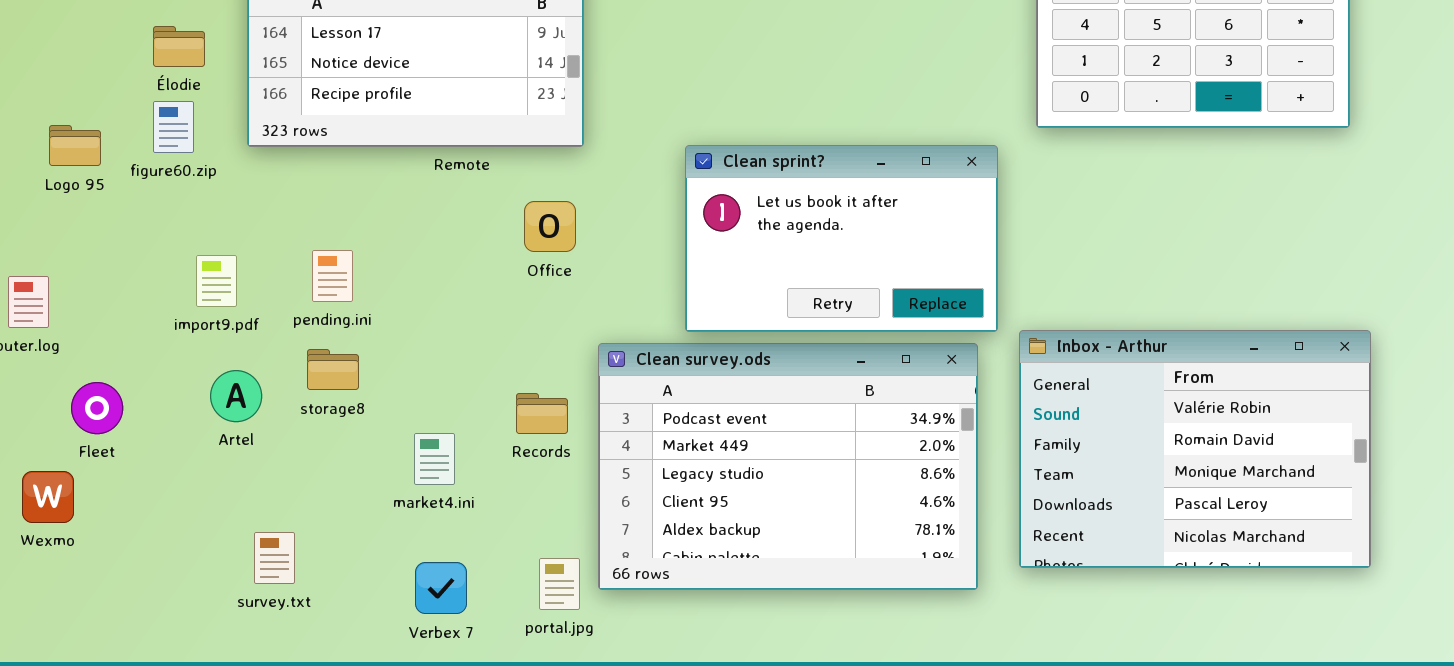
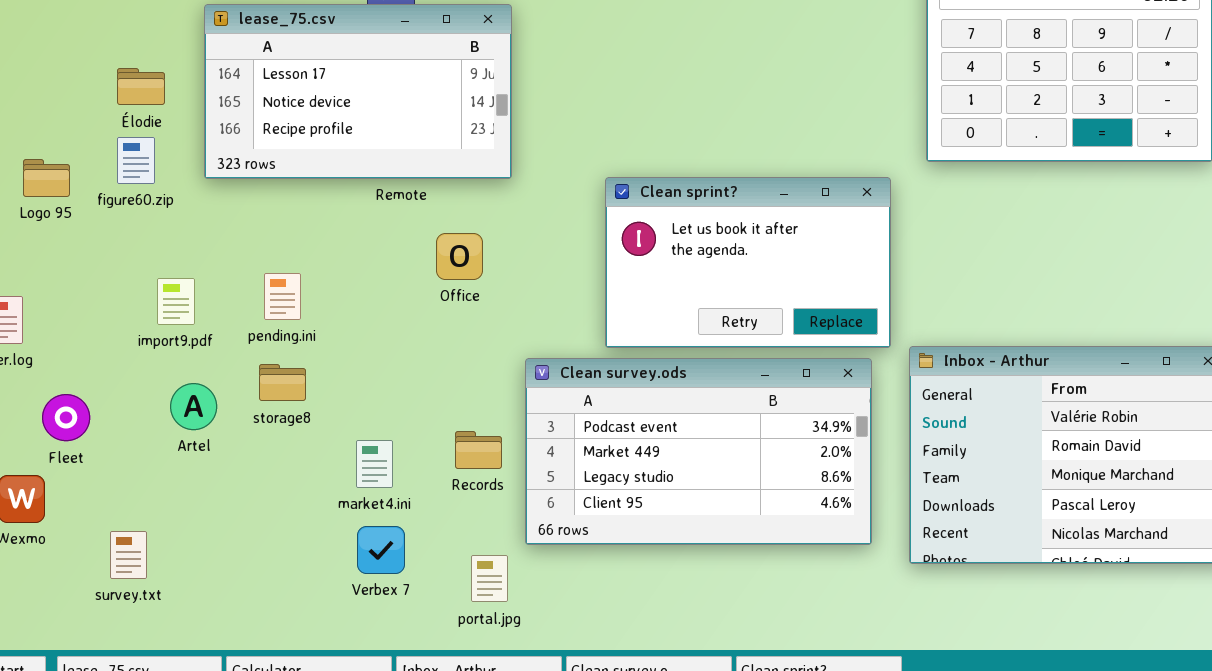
Office: [524,201,576,252] -> [436,233,483,280], moved
Clean survey.ods: [598,343,978,590] -> [525,358,872,545], resized
Records: [516,393,568,434] -> [455,431,502,469], moved
survey.txt: [254,532,295,584] -> [110,531,147,579], moved
Verbex 7: [415,562,467,614] -> [357,526,405,574], moved

